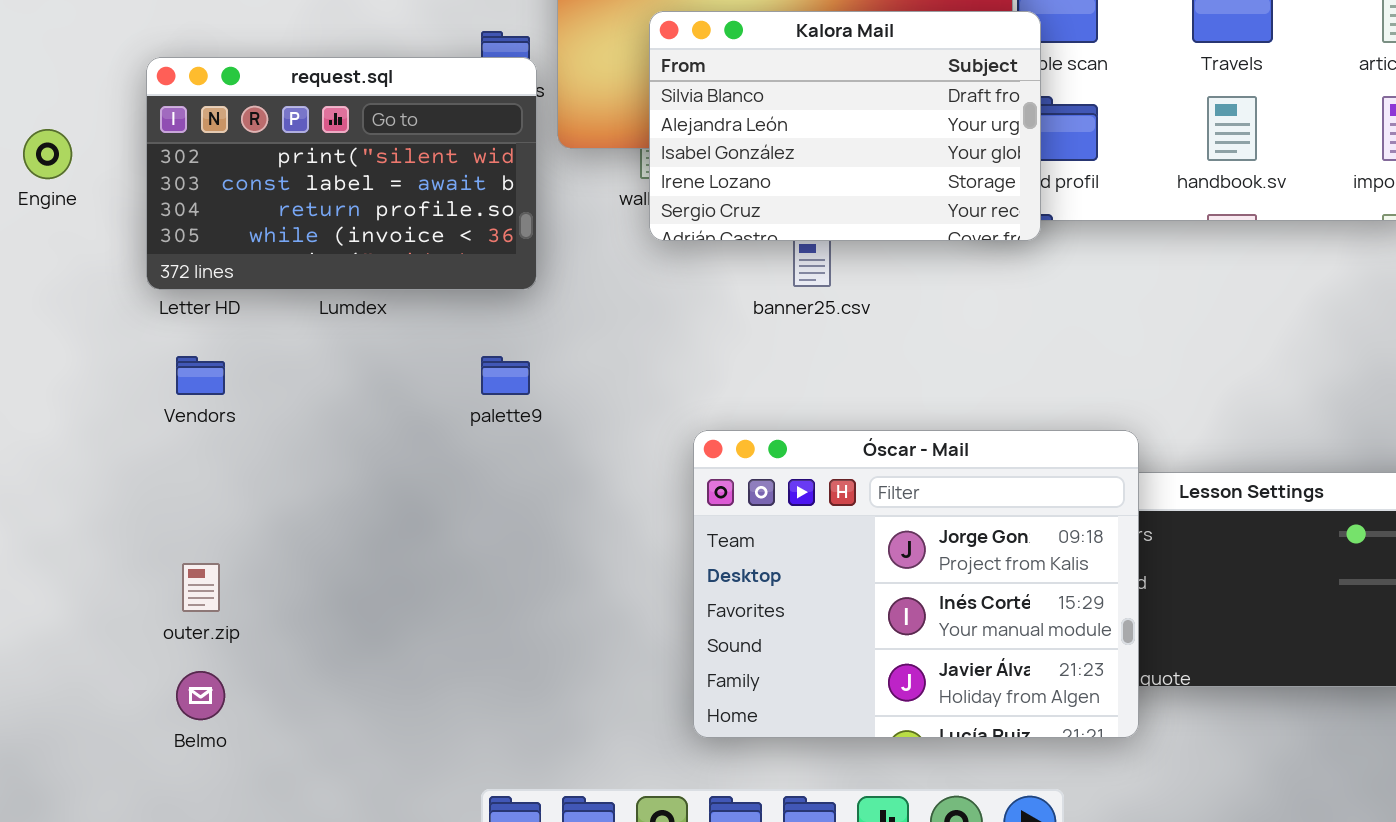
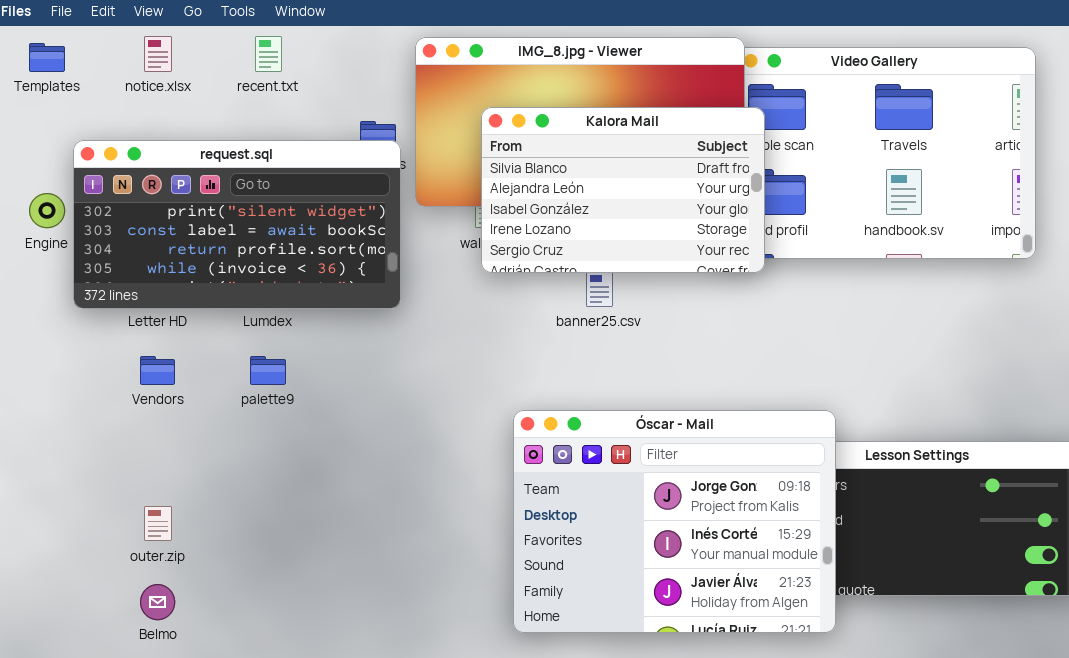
request.sql: [146,57,537,290] -> [73,140,401,309], resized
palette9: [481,356,530,395] -> [250,356,286,385], moved

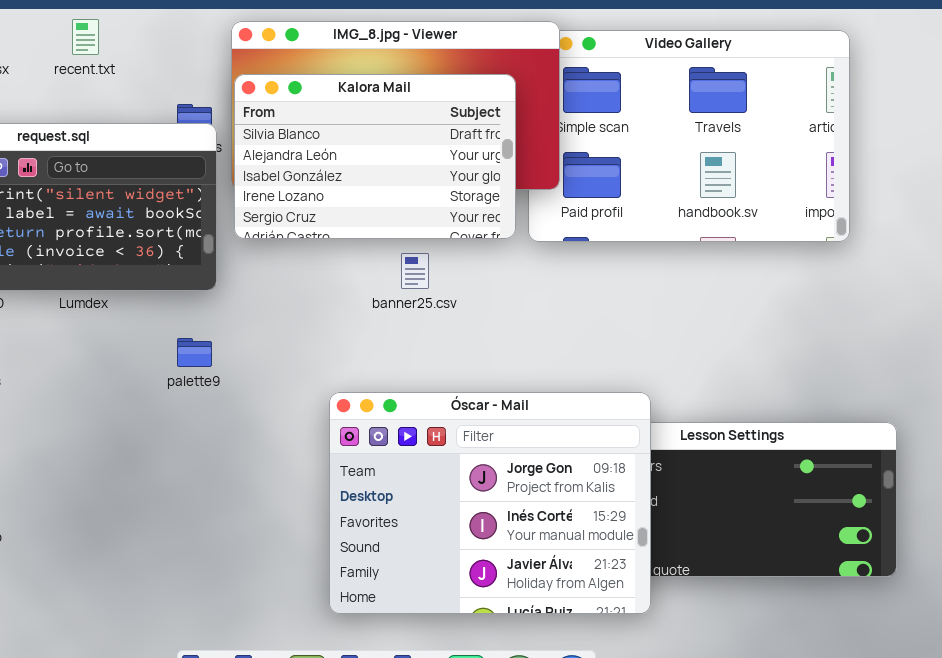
Kalora Mail: [481,107,765,273] -> [234,74,516,239], moved
palette9: [250,356,286,385] -> [177,338,212,367], moved

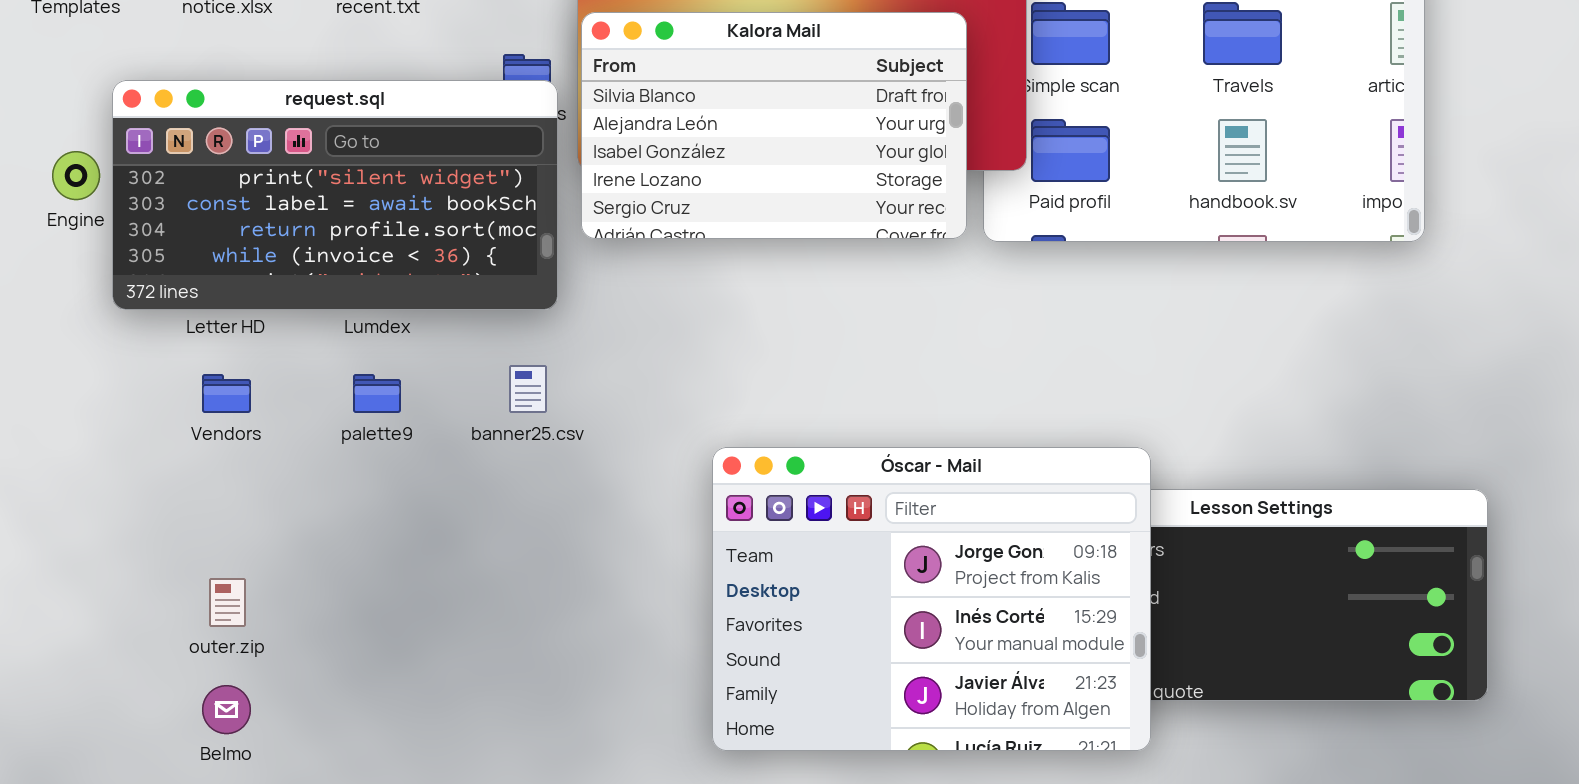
banner25.csv: [401,253,429,289] -> [509,365,547,413], moved
palette9: [177,338,212,367] -> [353,374,401,413], moved

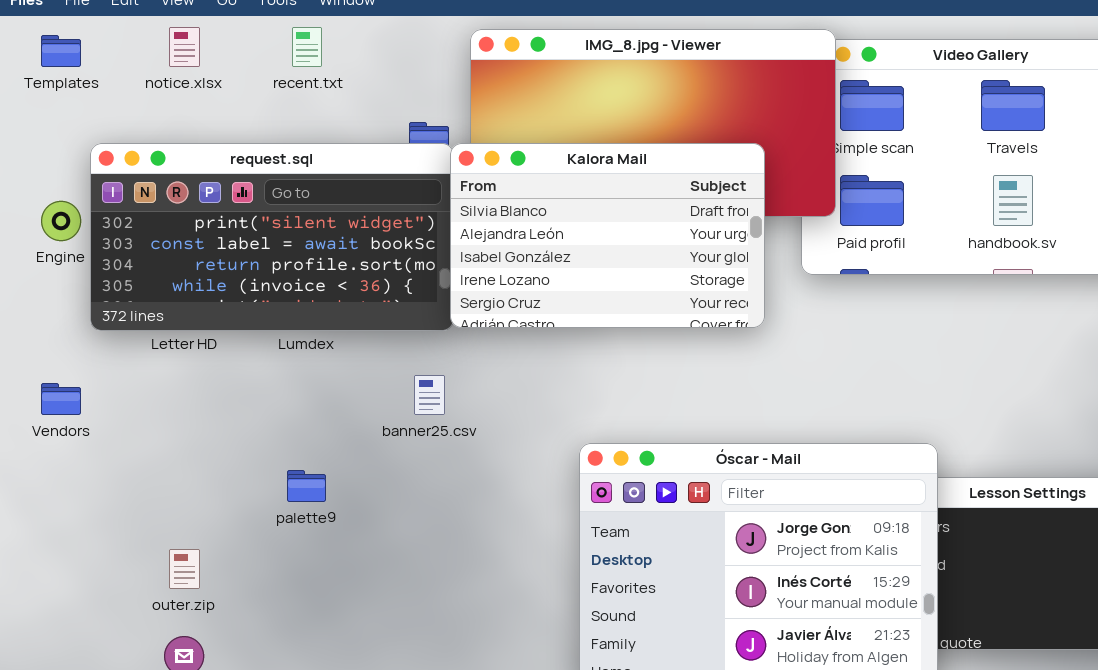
Kalora Mail: [581,12,967,239] -> [450,143,765,328], moved
Vendors: [202,374,251,413] -> [41,383,81,415], moved
palette9: [353,374,401,413] -> [287,470,326,502], moved

